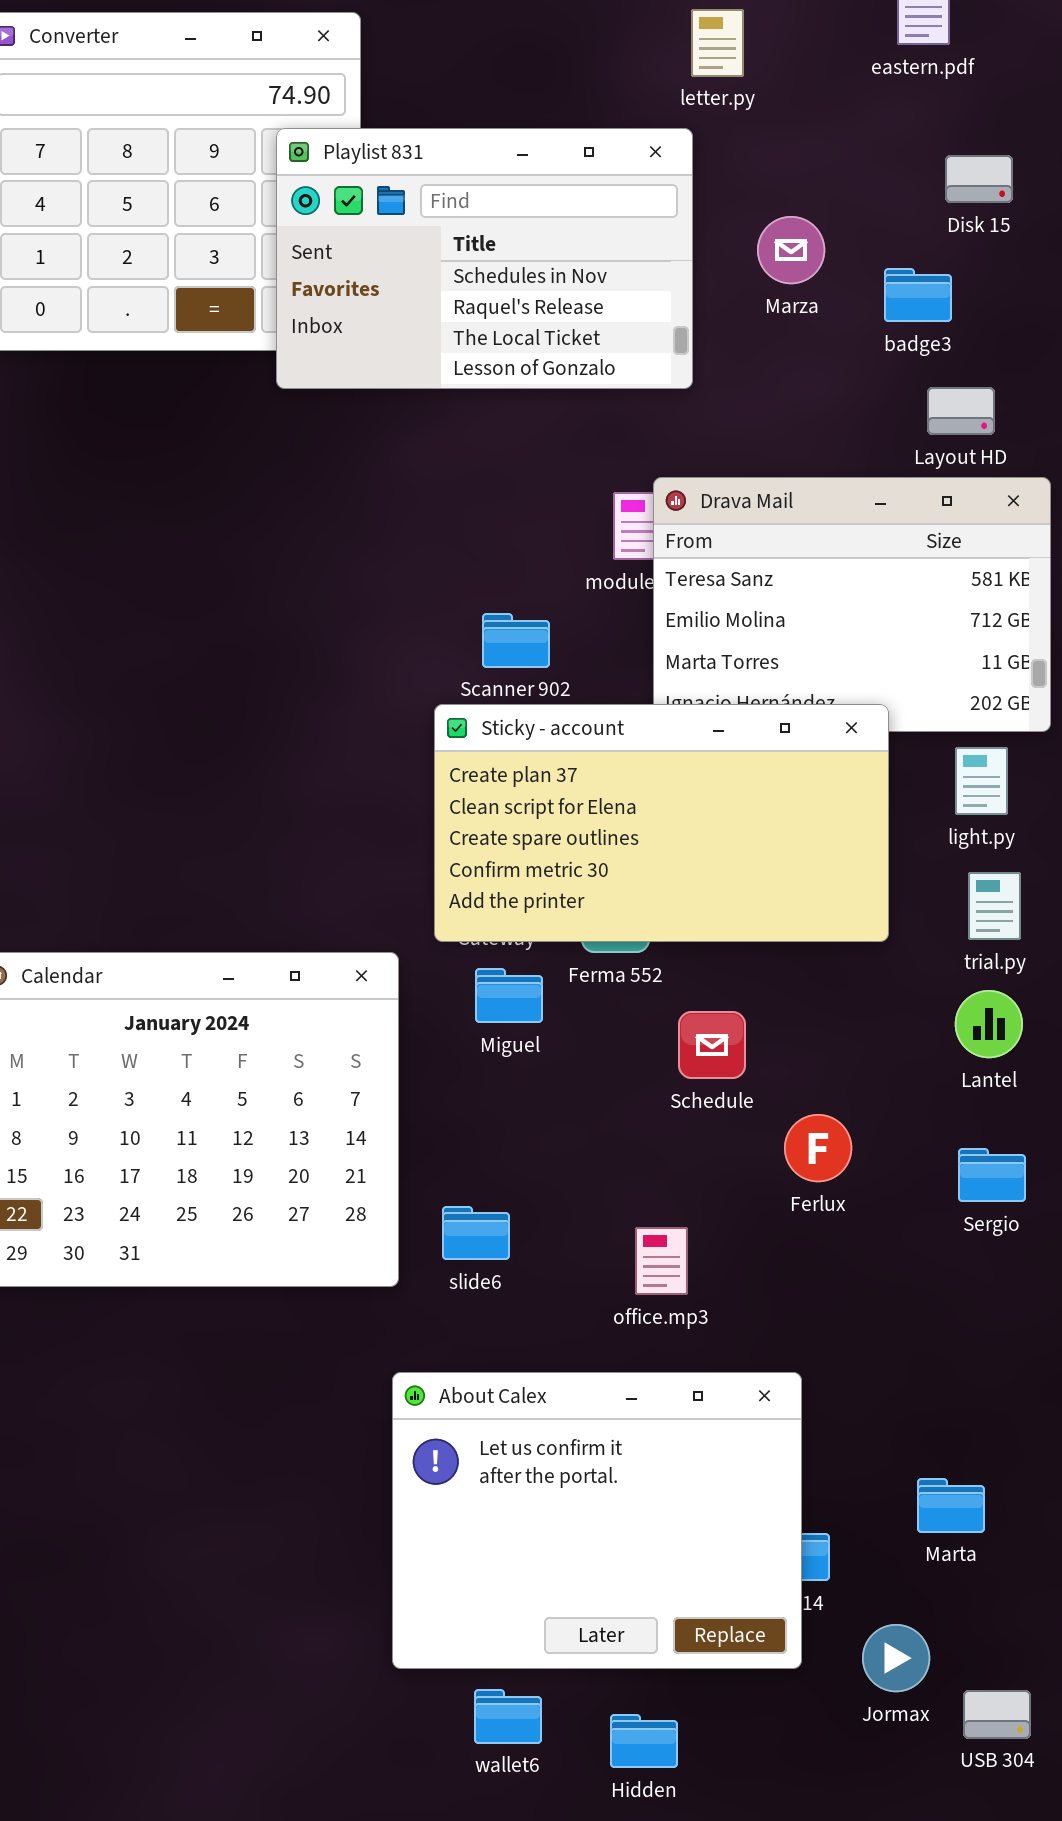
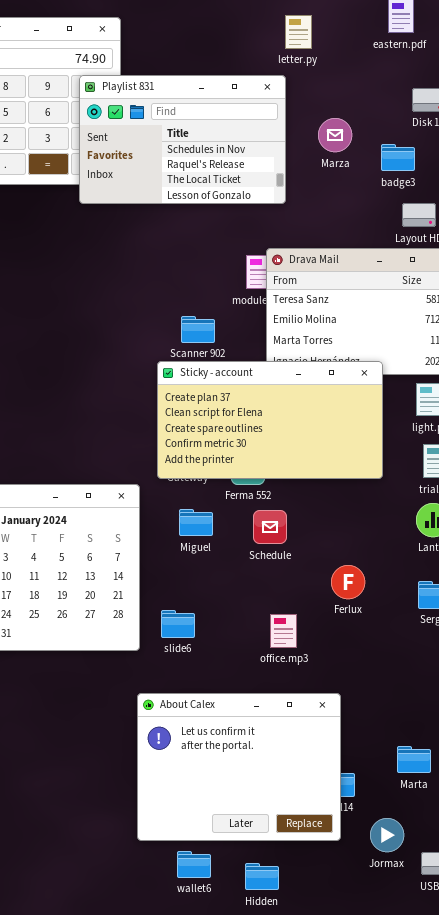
Miguel: [475,968,543,1023] -> [179,509,213,536], moved
Schedule: [678,1011,746,1079] -> [253,510,287,544], moved
office.mp3: [635,1227,688,1295] -> [270,614,297,648], moved

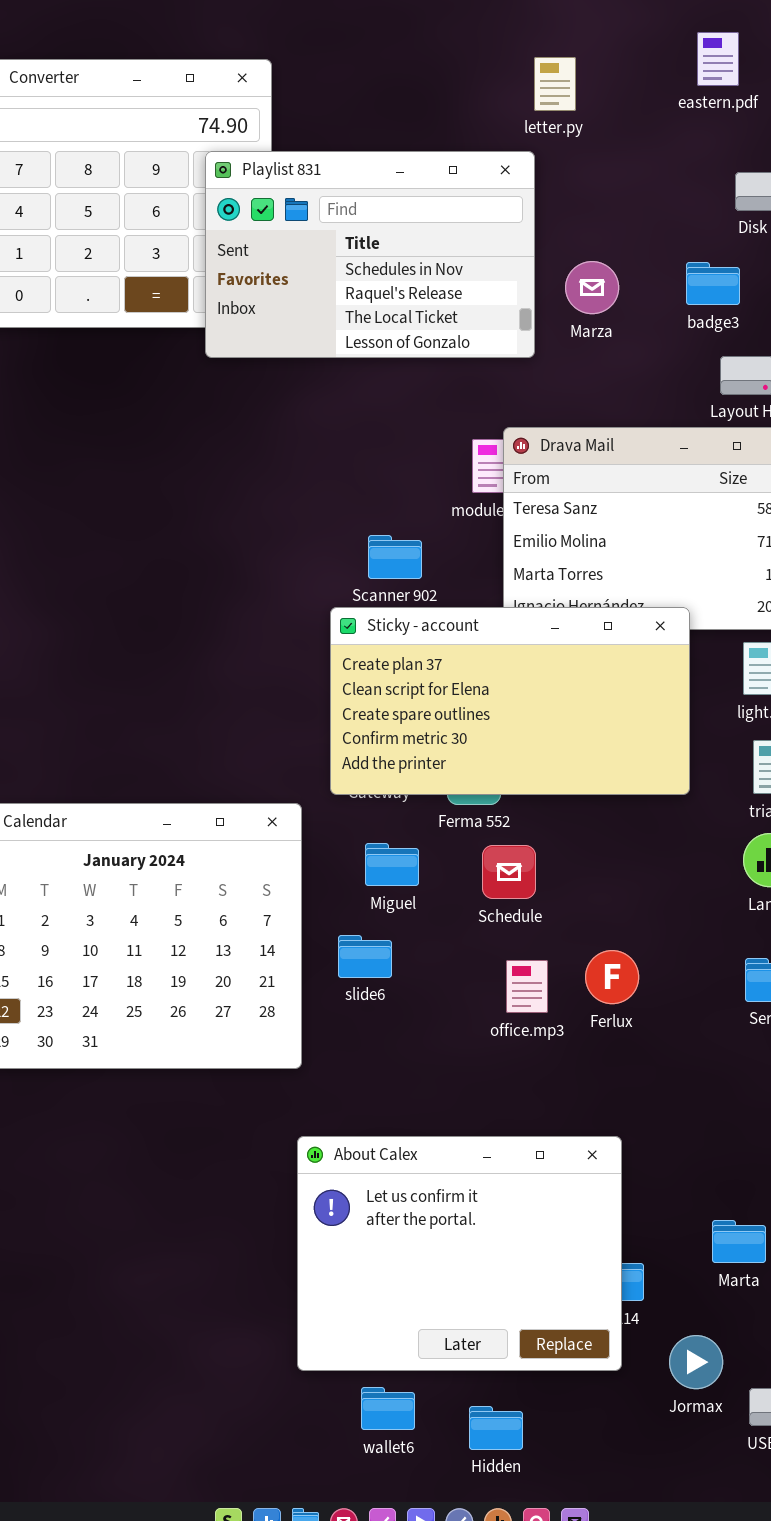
Marza: [318,118,352,152] -> [565,261,619,314], moved
Ferlux: [331,565,365,599] -> [585,950,639,1004], moved
slide6: [161,610,195,638] -> [338,935,392,978], moved
office.mp3: [270,614,297,648] -> [506,960,548,1013], moved

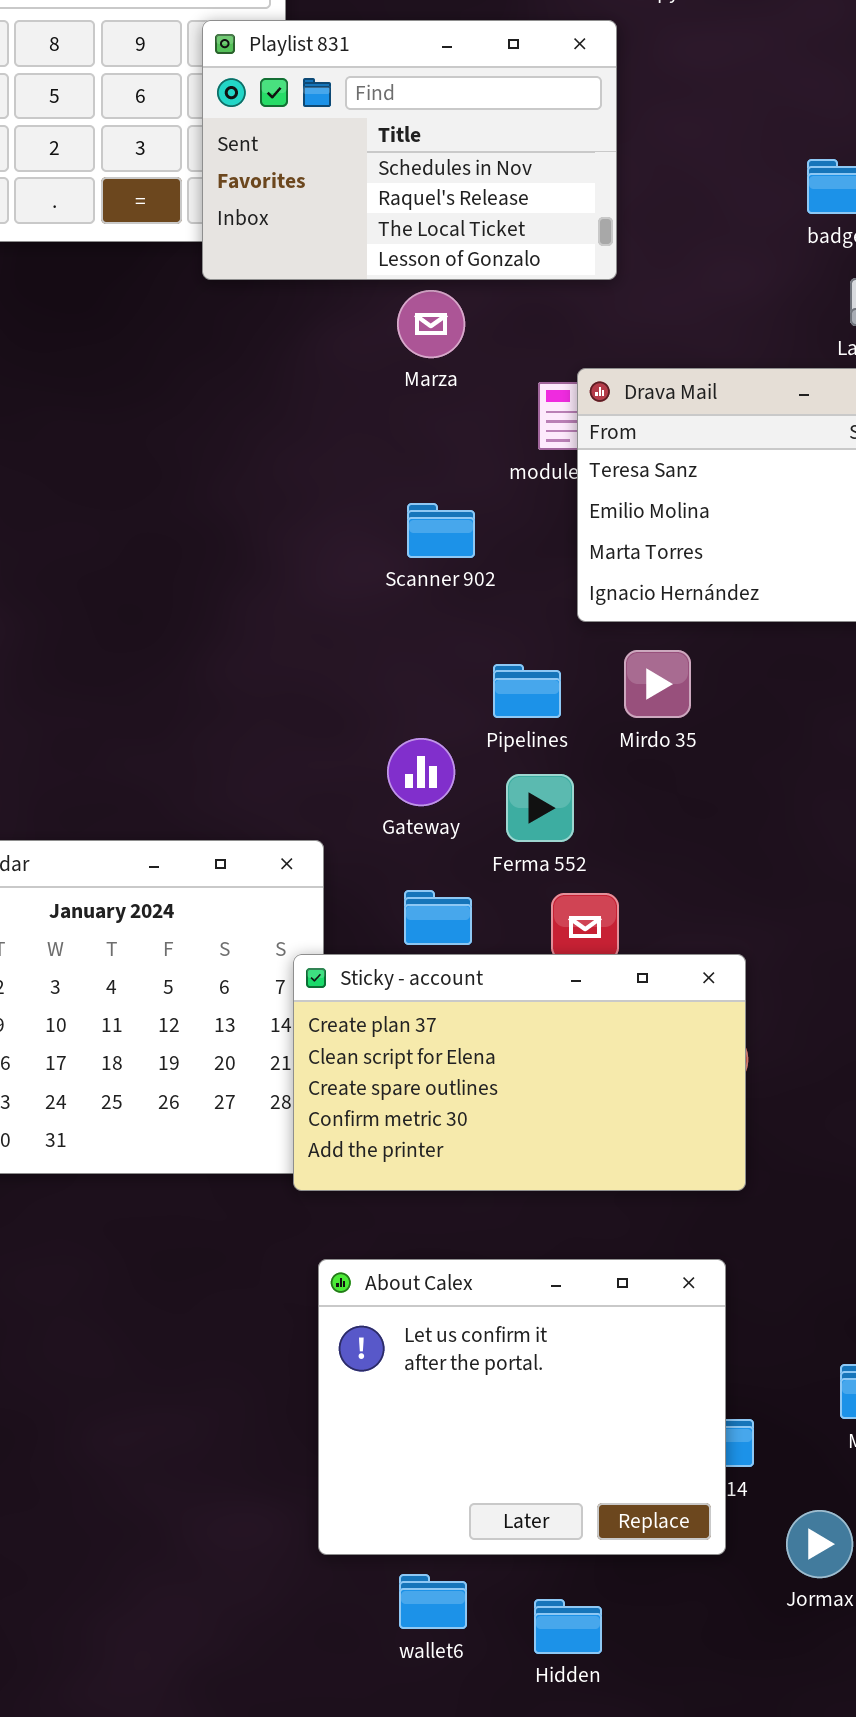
Marza: [565,261,619,314] -> [397,290,465,358], moved
Sticky - account: [330,607,690,795] -> [293,954,746,1191], moved

